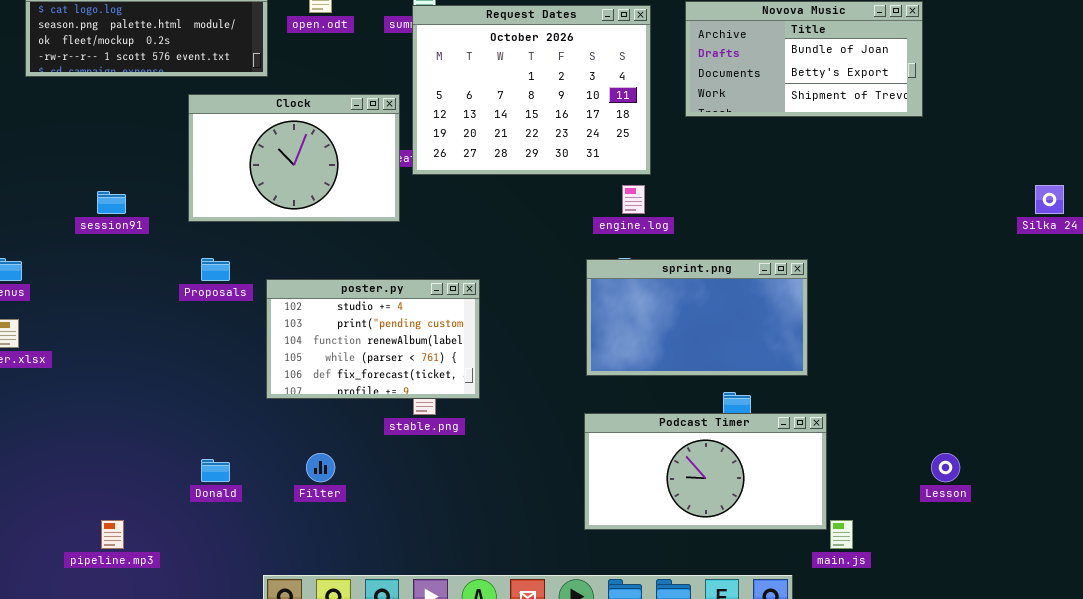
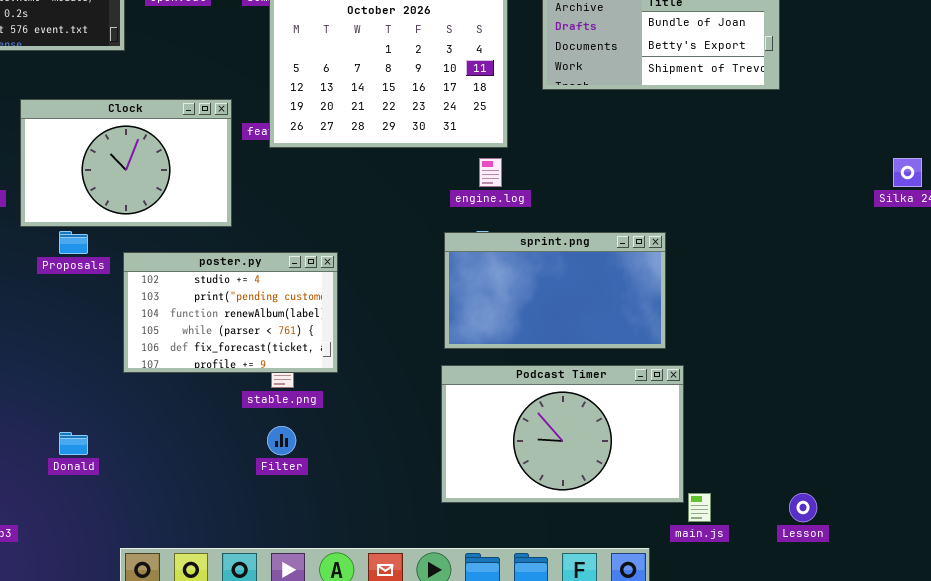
Clock: [188,94,400,222] -> [20,99,232,227], moved
Podcast Timer: [584,413,827,530] -> [441,365,684,503], resized
Filter: [306,453,335,482] -> [267,426,296,455], moved
Lesson: [931,453,960,482] -> [789,493,817,522], moved

